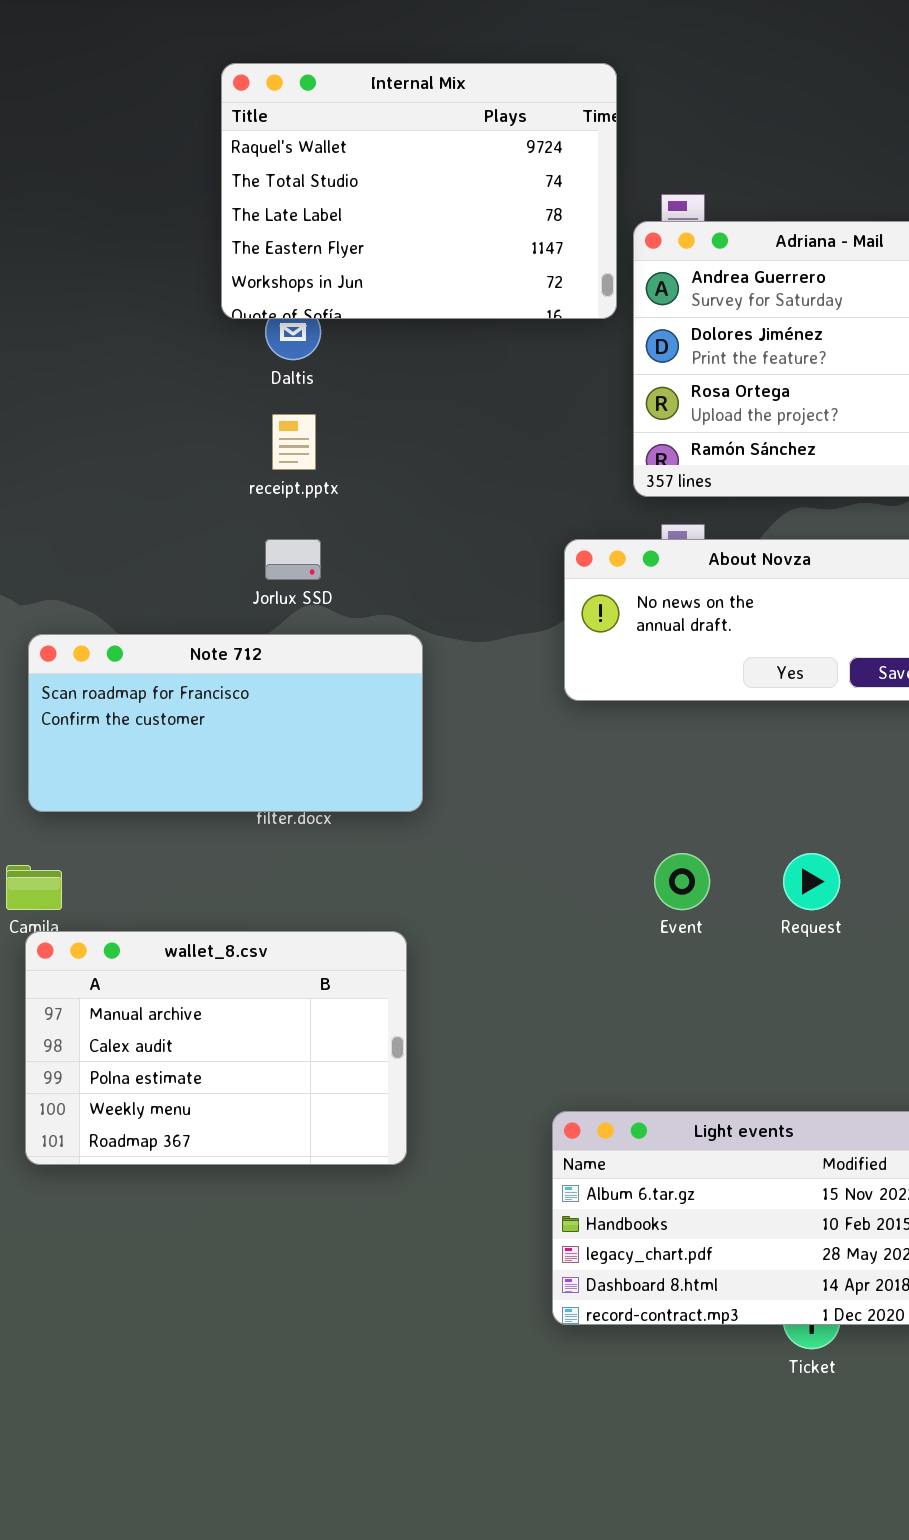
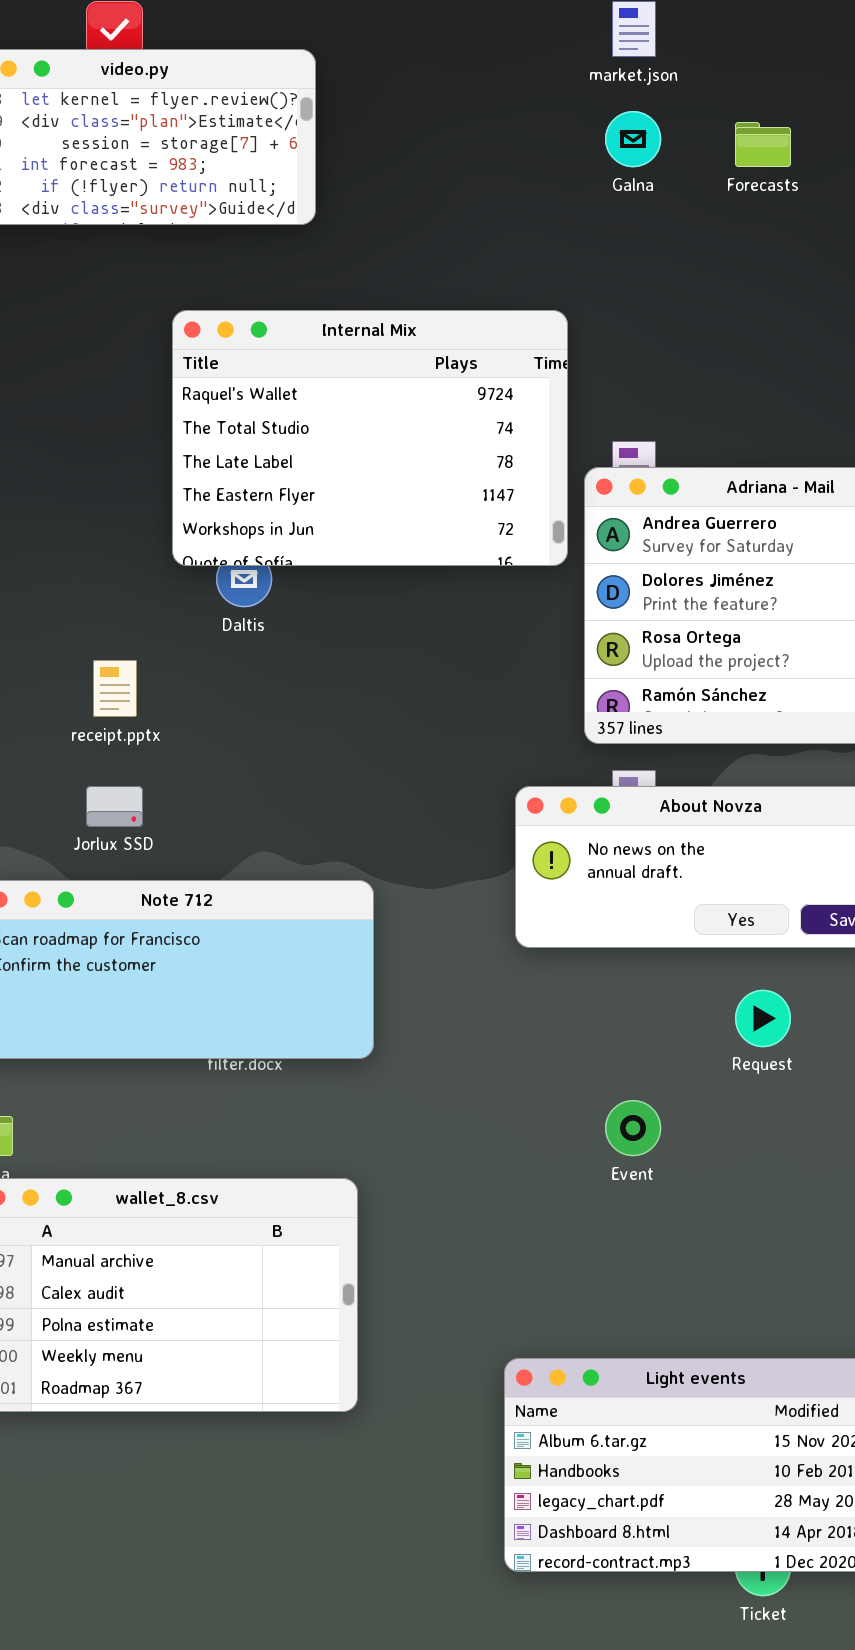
receipt.pptx: [272,414,316,470] -> [93,660,137,717], moved
Jorlux SSD: [265,539,321,580] -> [86,786,143,827], moved
Request: [783,853,840,910] -> [735,990,791,1047], moved

